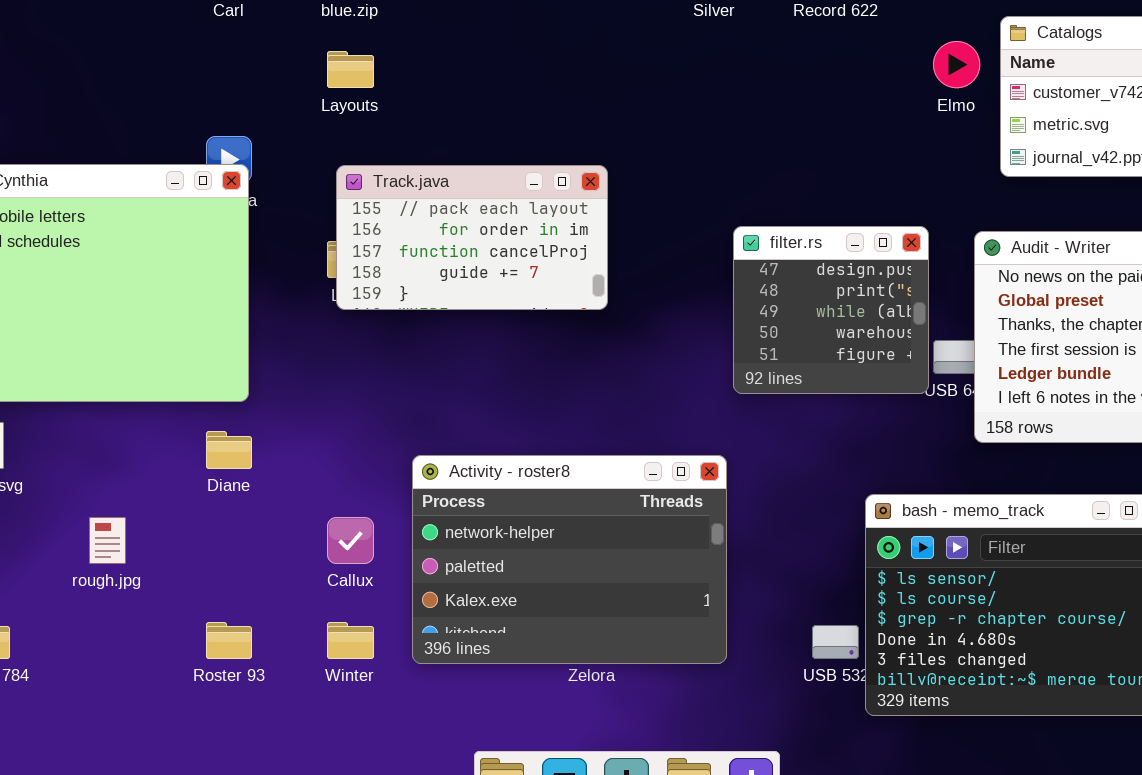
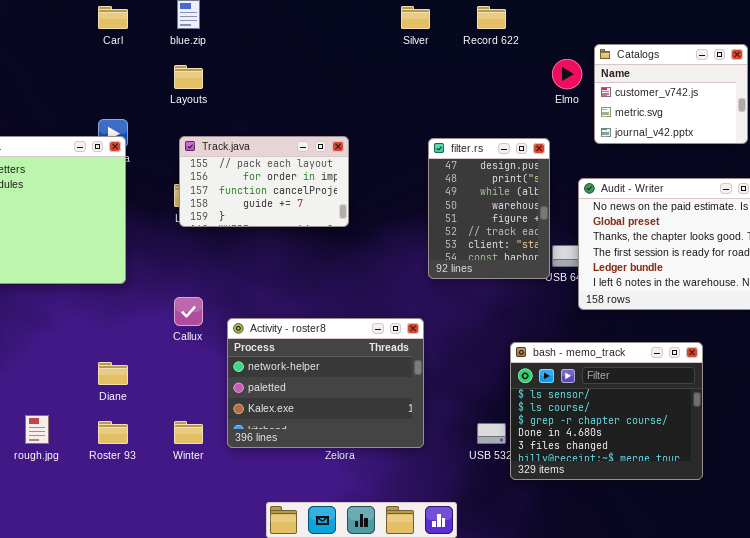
filter.rs: [733,226,929,394] -> [428,138,550,279], resized
Diane: [206,431,252,469] -> [98,362,128,385], moved
rough.jpg: [89,517,126,564] -> [25,415,49,444], moved
Callux: [327,517,374,564] -> [174,297,203,326], moved

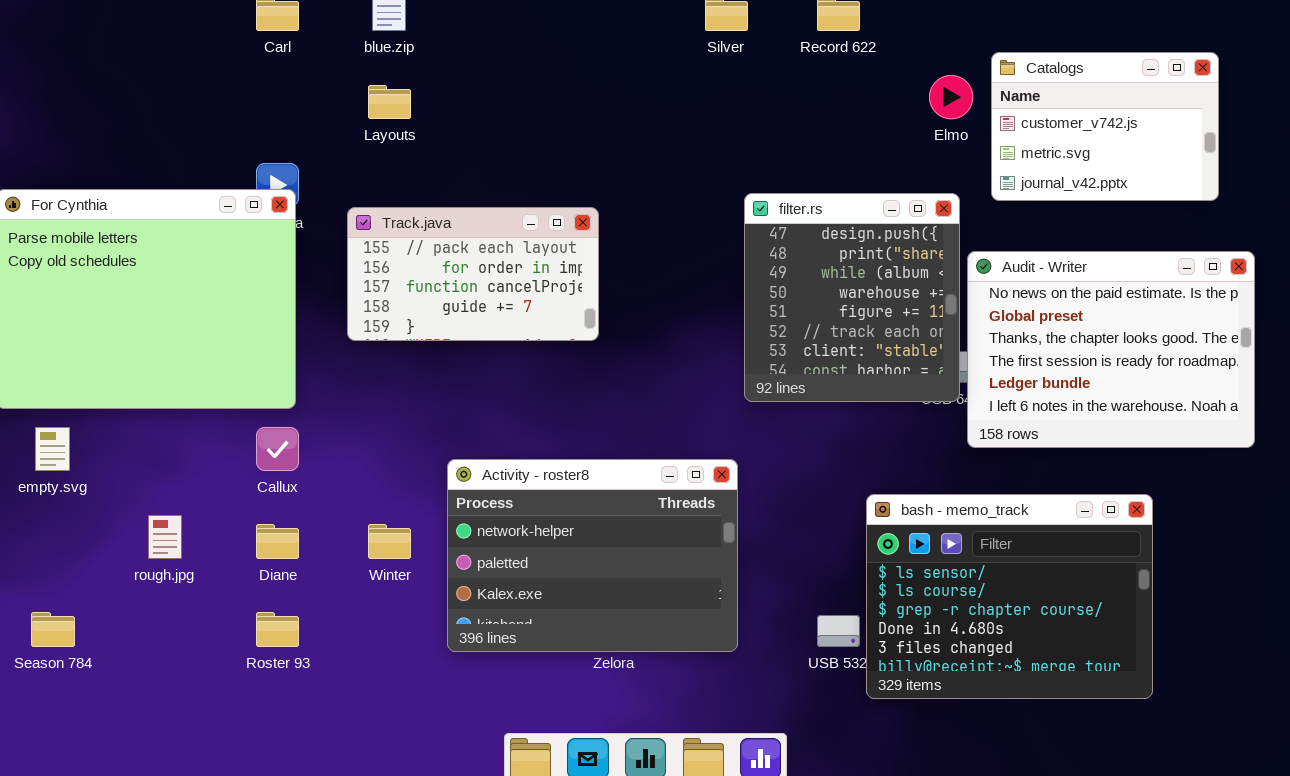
Track.java: [179,136,349,227] -> [347,207,599,341], moved
filter.rs: [428,138,550,279] -> [744,193,960,402], resized
Callux: [174,297,203,326] -> [256,427,299,471], moved
rough.jpg: [25,415,49,444] -> [148,515,182,559], moved
Winter: [174,421,203,444] -> [368,524,411,559], moved

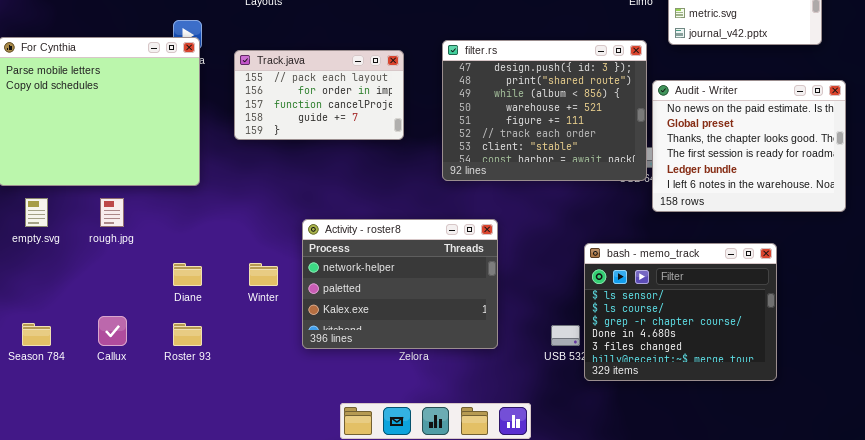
filter.rs: [744,193,960,402] -> [442,40,647,181], resized
Callux: [256,427,299,471] -> [98,316,127,346], moved
rough.jpg: [148,515,182,559] -> [100,198,124,227], moved

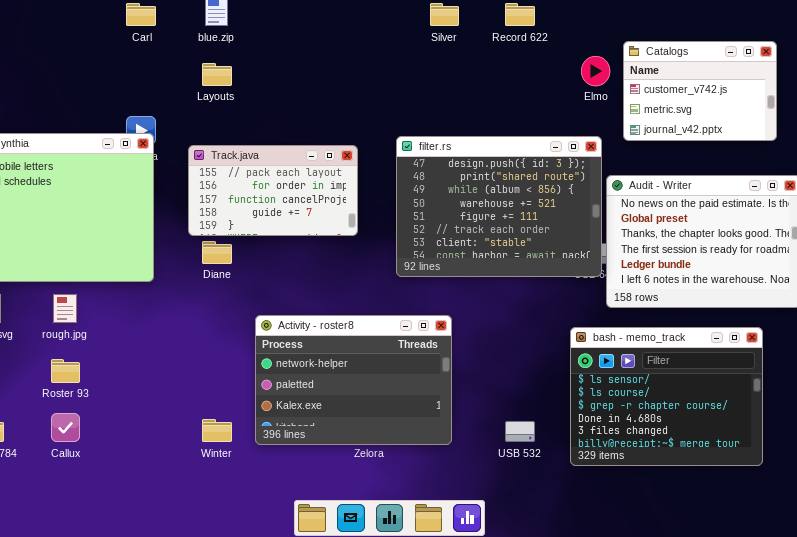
bash - memo_track: [584,243,777,381] -> [570,327,763,466], moved
Diane: [173,263,202,286] -> [202,241,232,264], moved
Winter: [249,263,278,286] -> [202,419,232,442], moved
Roster 93: [173,323,202,346] -> [51,359,80,383], moved

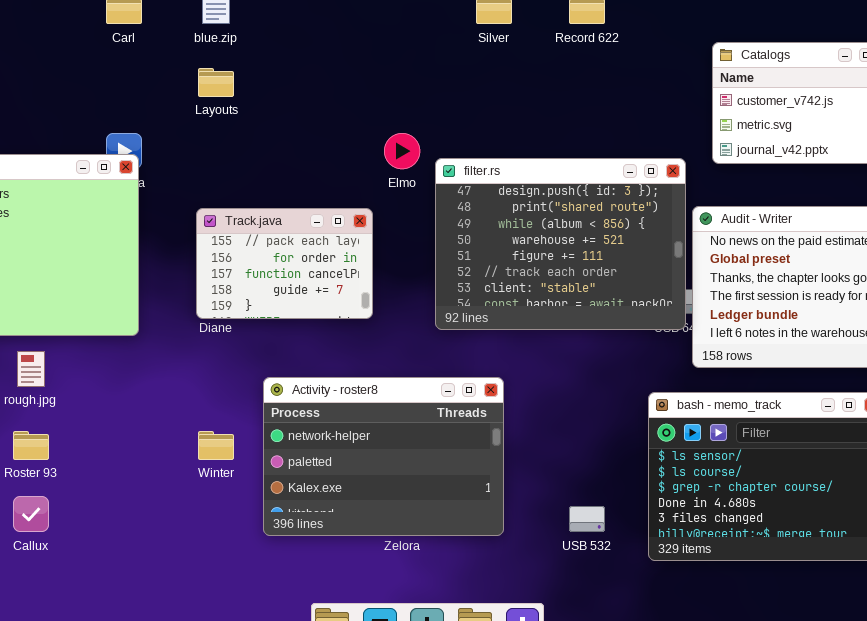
Elmo: [581,56,610,86] -> [384,133,420,169], moved
Track.java: [188,145,358,236] -> [196,208,373,319], moved, resized
Winter: [202,419,232,442] -> [198,431,234,460], moved

